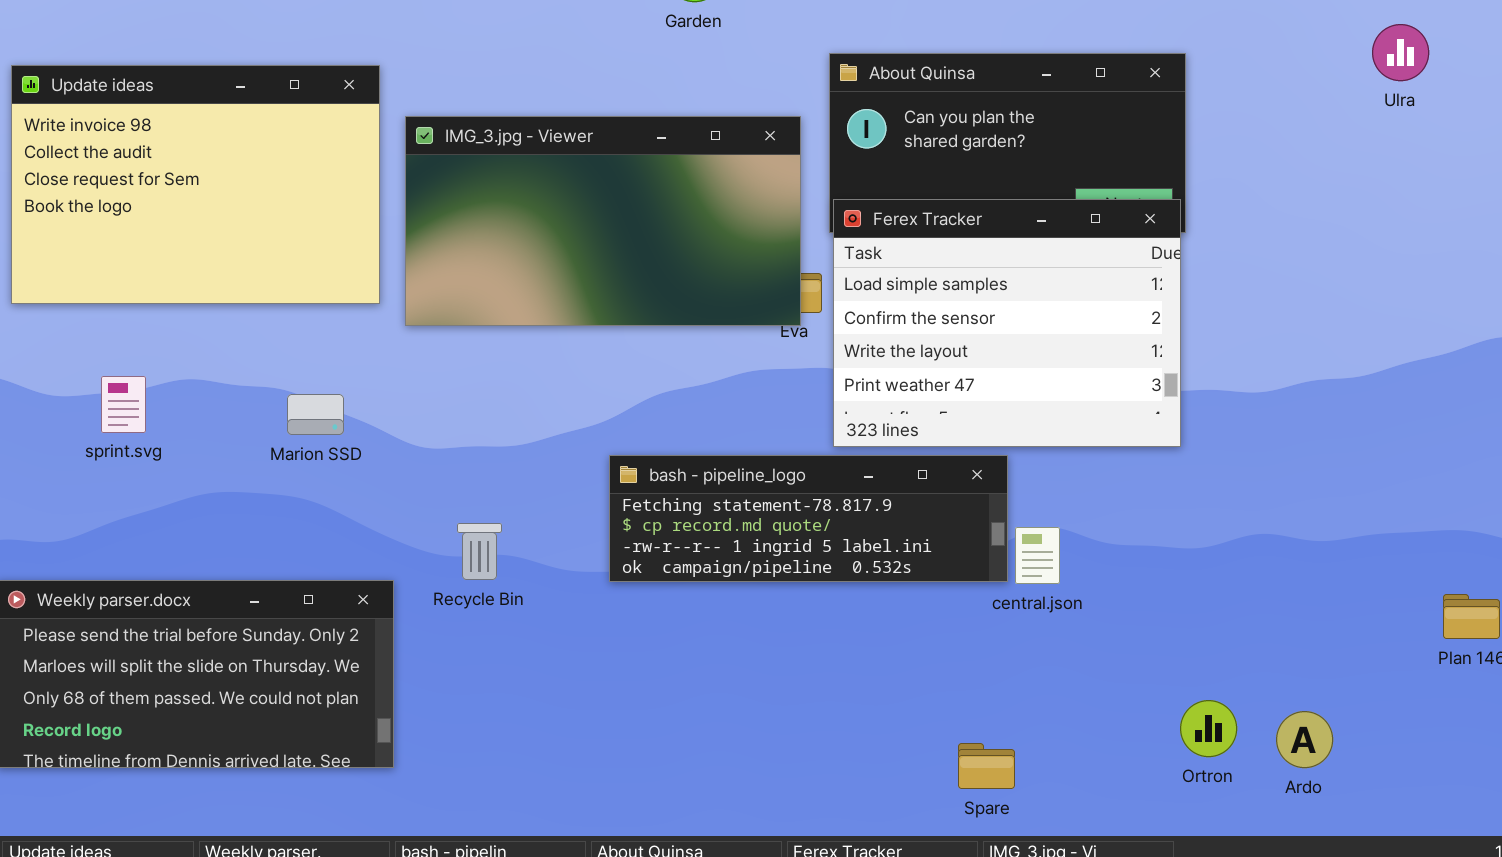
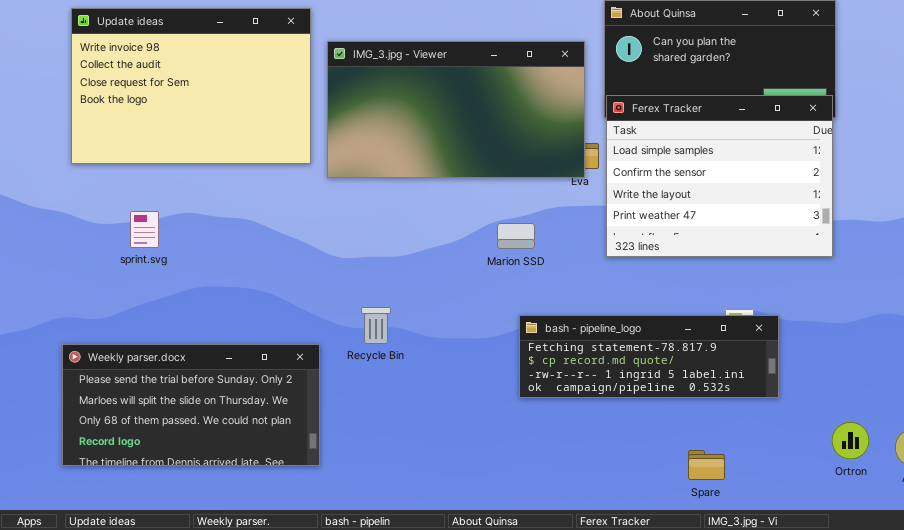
Marion SSD: [287,394,344,435] -> [497,223,535,249], moved
bash - pipeline_logo: [609,455,1008,582] -> [519,315,779,398], moved

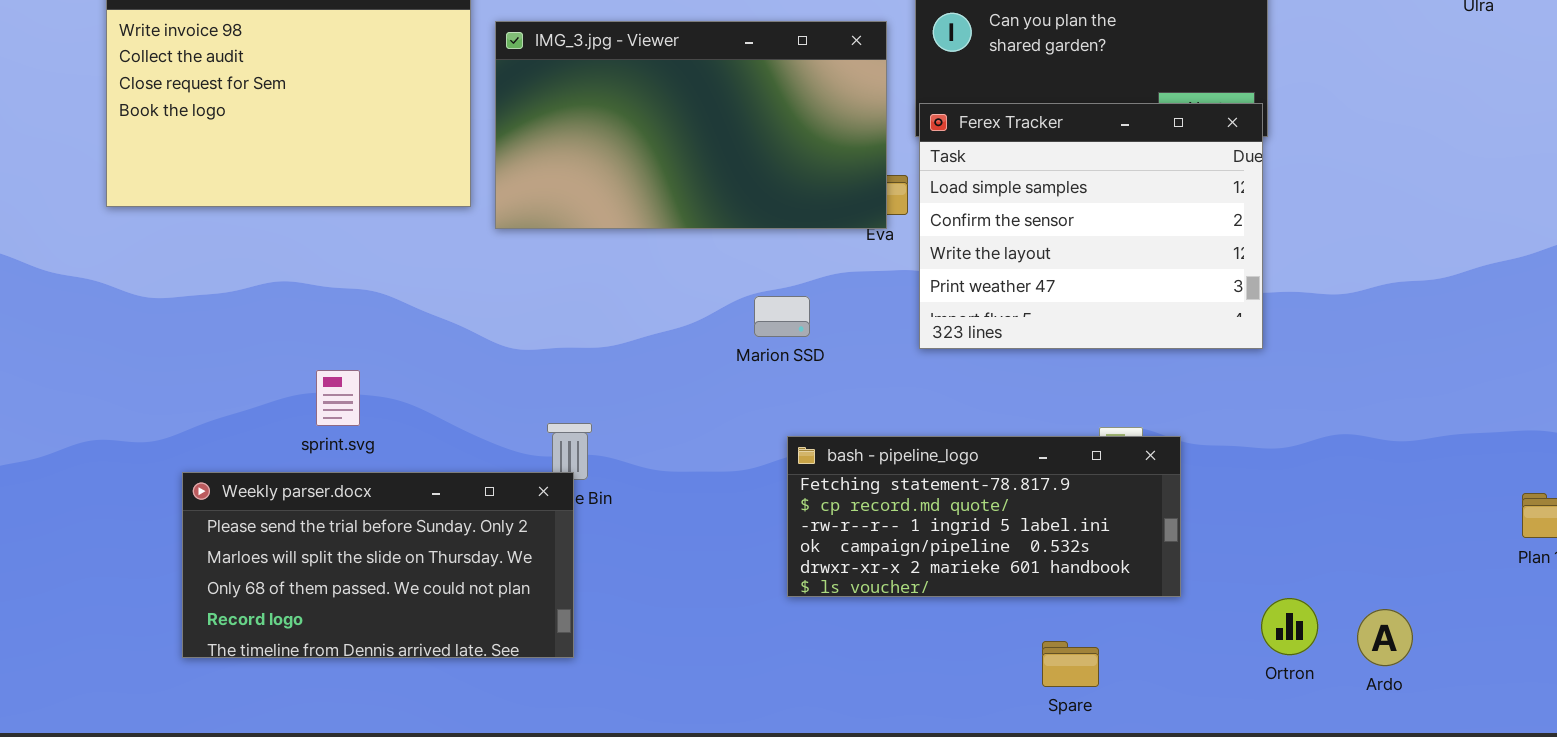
sprint.svg: [130,211,159,248] -> [316,370,360,426], moved
bash - pipeline_logo: [519,315,779,398] -> [787,436,1181,597], resized
Weekly parser.docx: [62,344,320,466] -> [182,472,574,658], moved

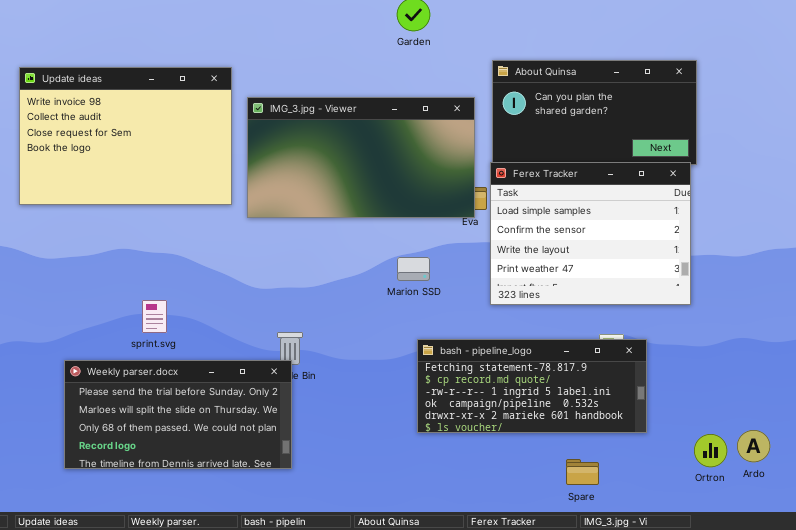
Ferex Tracker: [919,103,1263,349] -> [490,162,691,305], moved
Ardo: [1357,609,1413,666] -> [737,430,770,462], moved

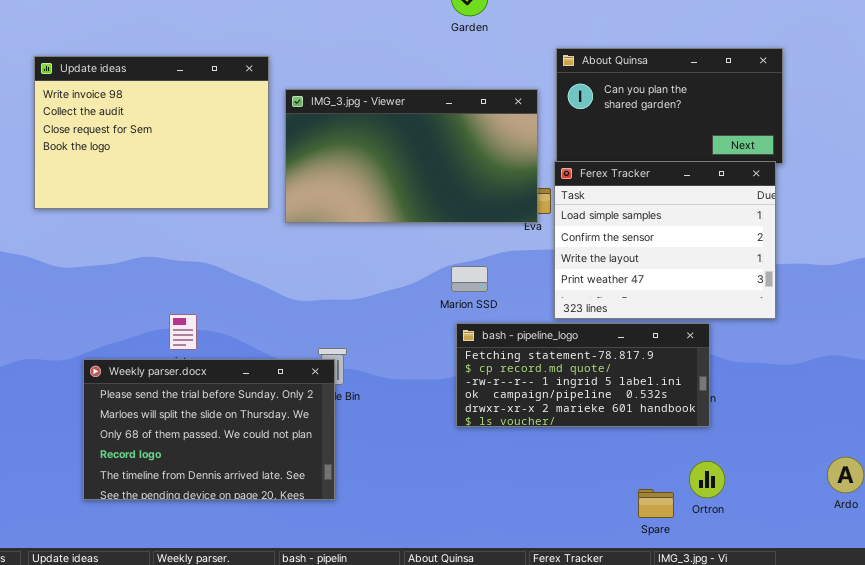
bash - pipeline_logo: [417,339,647,433] -> [456,323,710,427], moved
Weekly parser.docx: [64,360,292,469] -> [83,359,335,500], resized
Ortron: [694,434,727,467] -> [689,461,725,498], moved

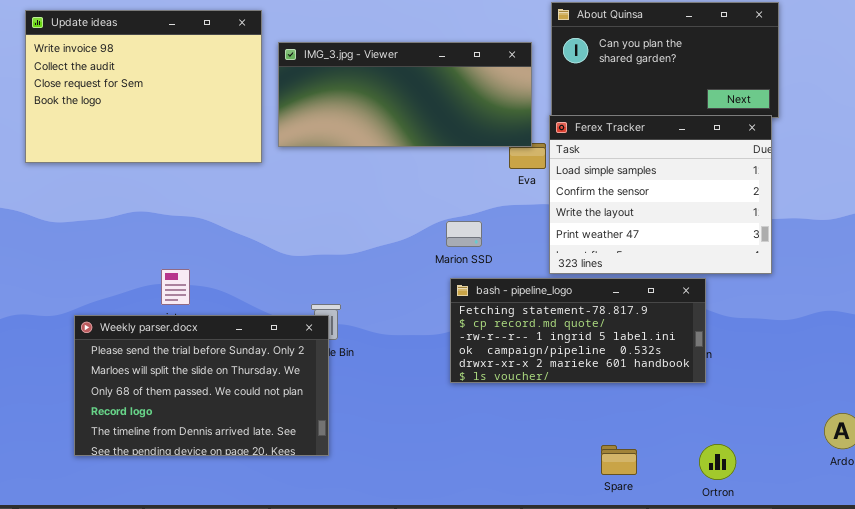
IMG_3.jpg - Viewer: [285,89,538,223] -> [278,42,532,147], resized
Ortron: [689,461,725,498] -> [699,444,736,480], moved
Spare: [638,489,674,518] -> [601,445,637,475], moved

